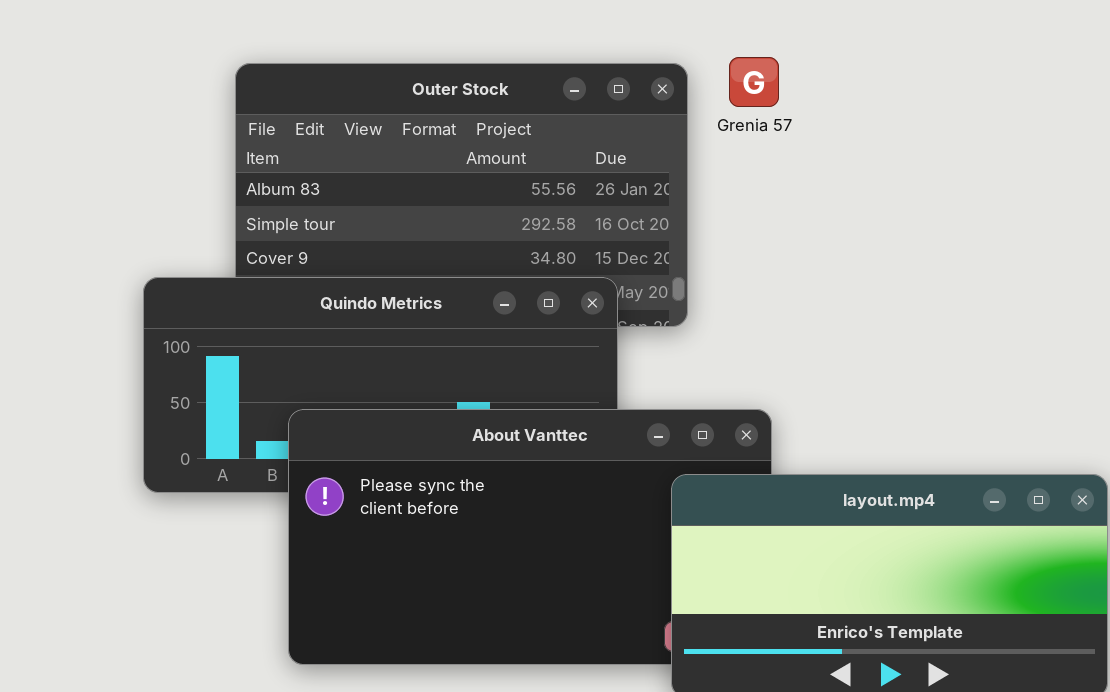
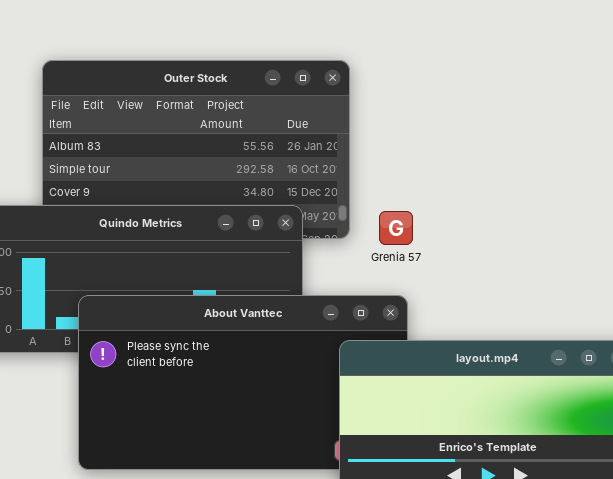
Grenia 57: [729,57,779,107] -> [379,211,413,245], moved

